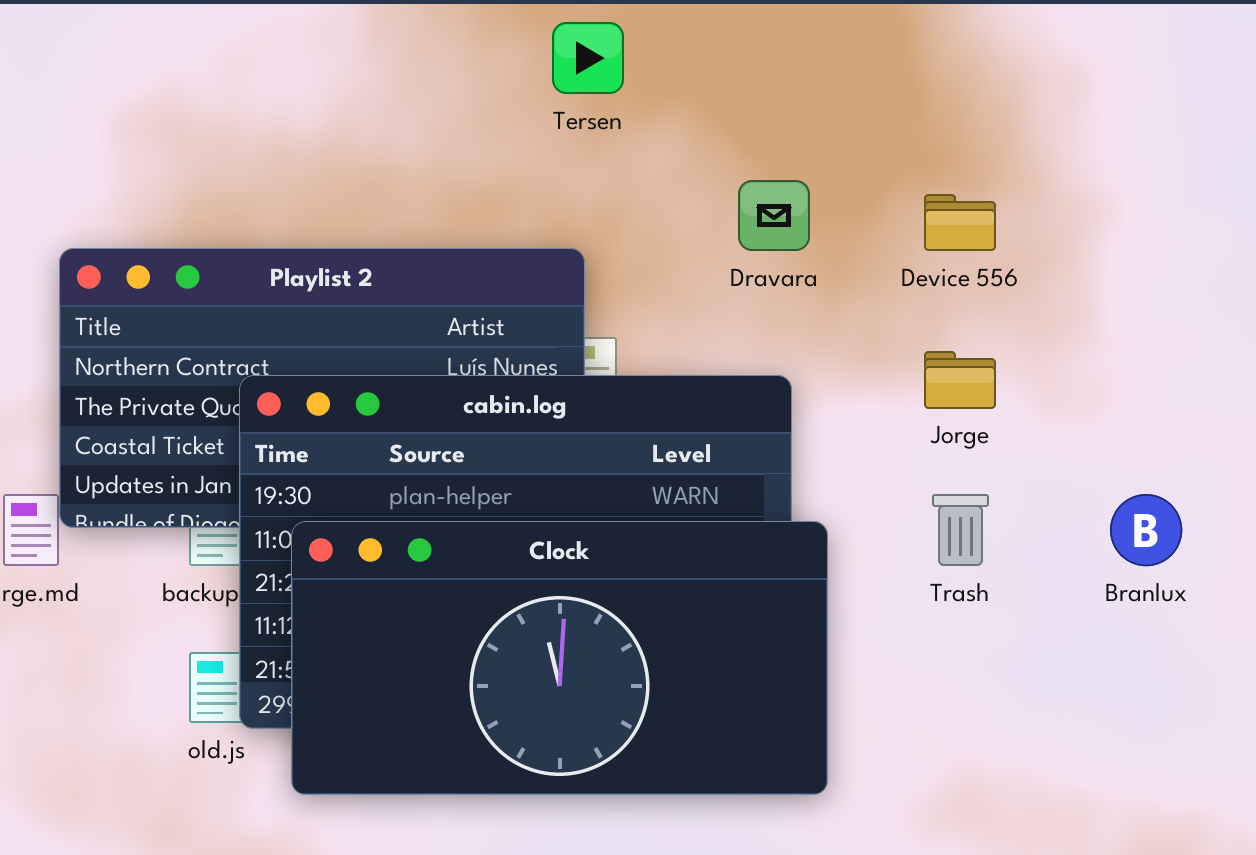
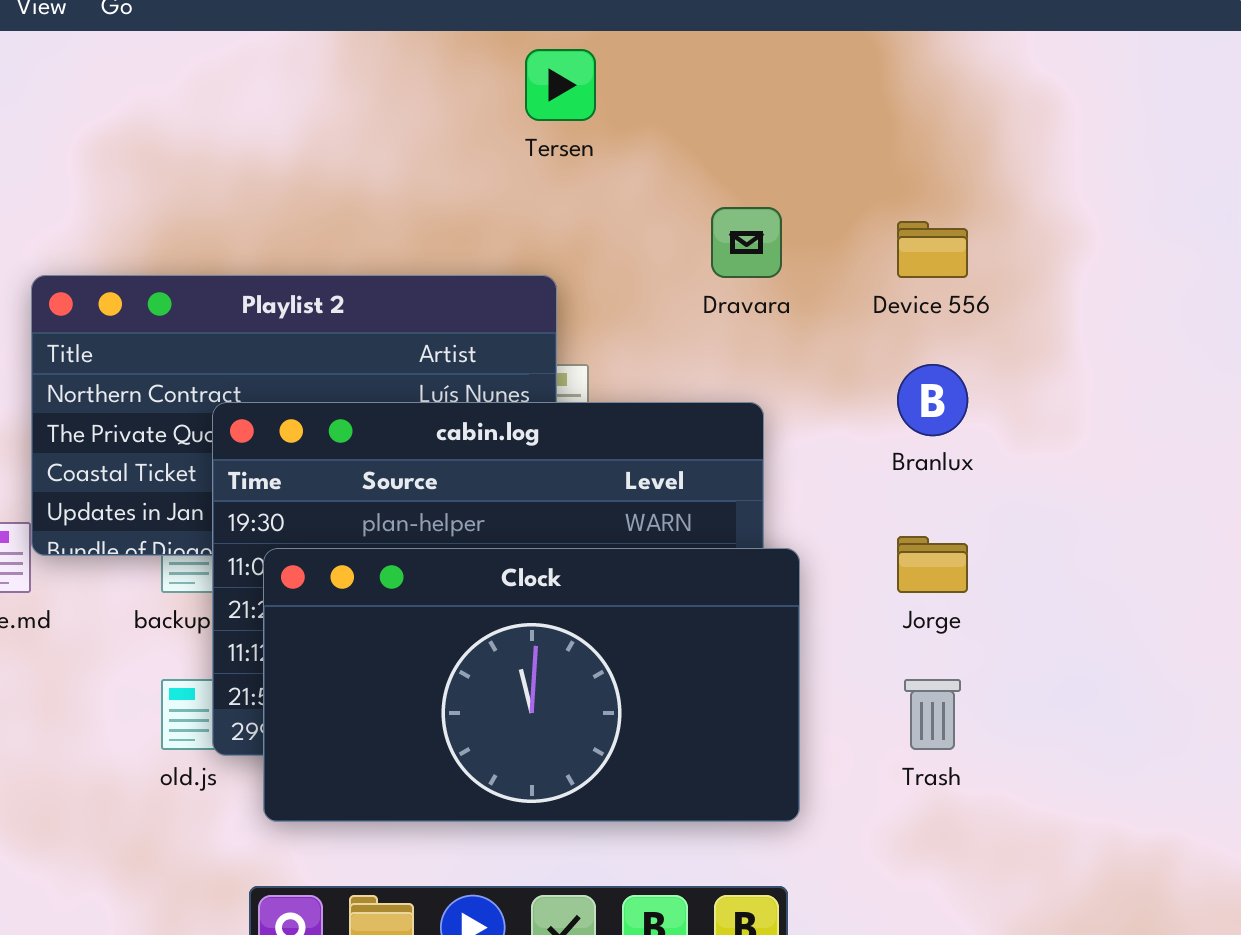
Jorge: [924,351,996,409] -> [897,536,968,593], moved
Trash: [932,494,989,566] -> [904,679,961,750], moved
Branlux: [1110,494,1182,566] -> [897,364,968,436], moved

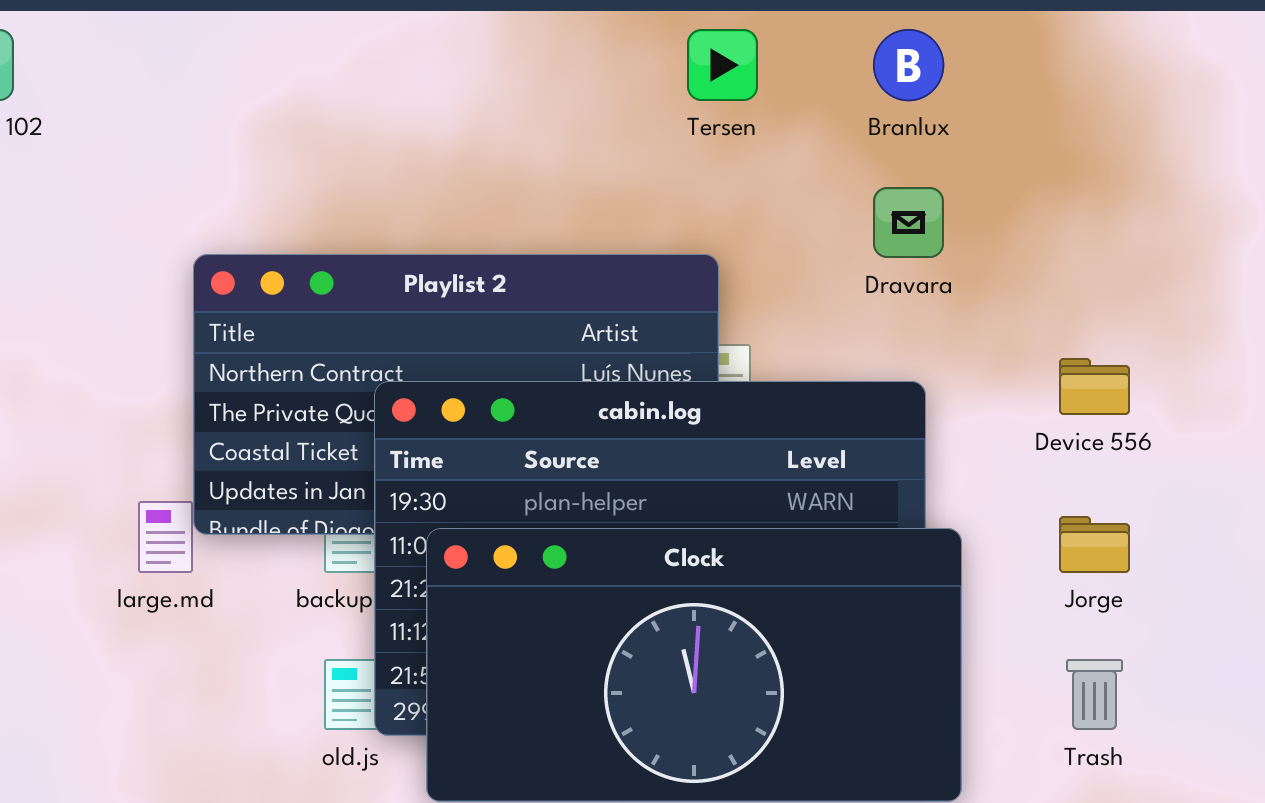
Device 556: [897,221,968,278] -> [1059,358,1130,415], moved
Branlux: [897,364,968,436] -> [873,29,944,101], moved

